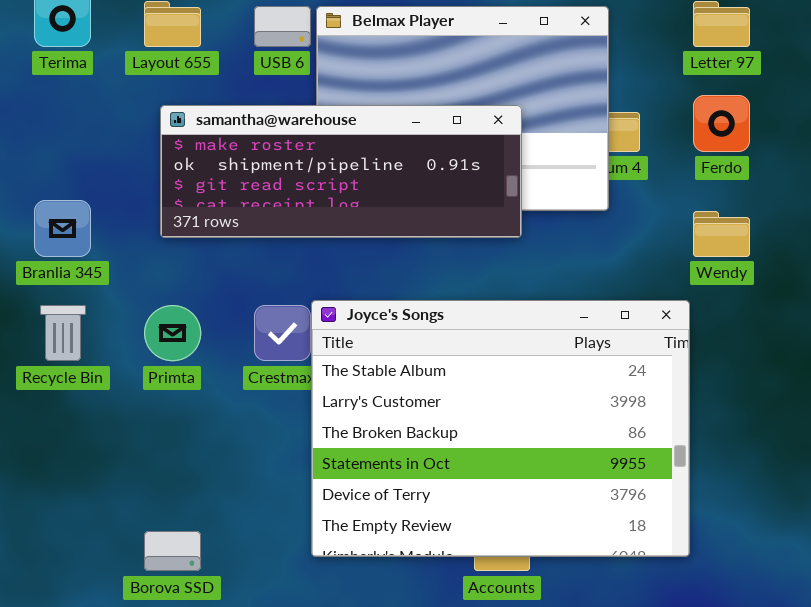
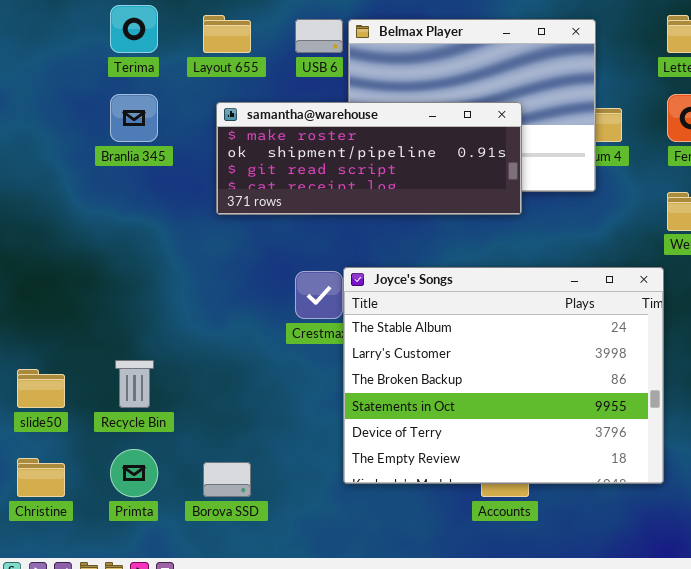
Branlia 345: [34,200,91,257] -> [110,94,158,142], moved
Recycle Bin: [40,305,86,361] -> [115,360,154,408], moved
Primta: [144,305,201,361] -> [110,449,158,497], moved

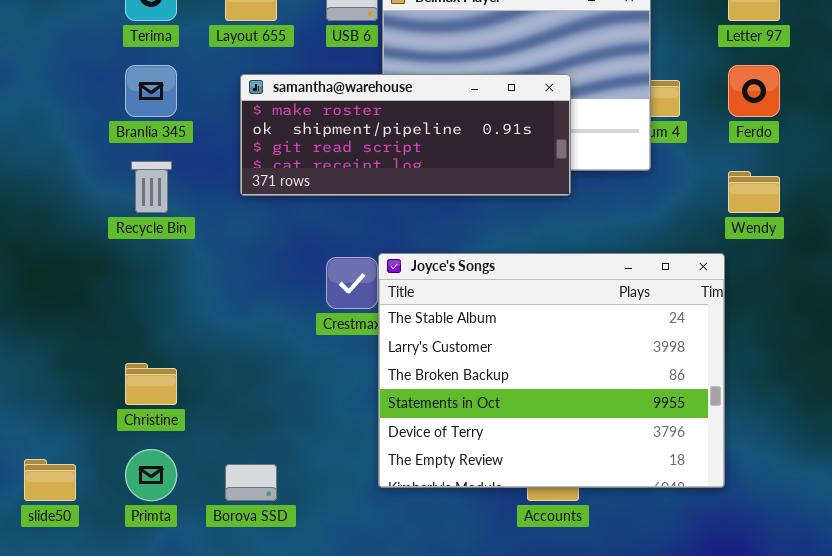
Recycle Bin: [115,360,154,408] -> [131,161,172,213], moved
slide50: [17,369,65,408] -> [24,459,76,501], moved
Christine: [17,458,65,497] -> [125,363,177,405], moved

